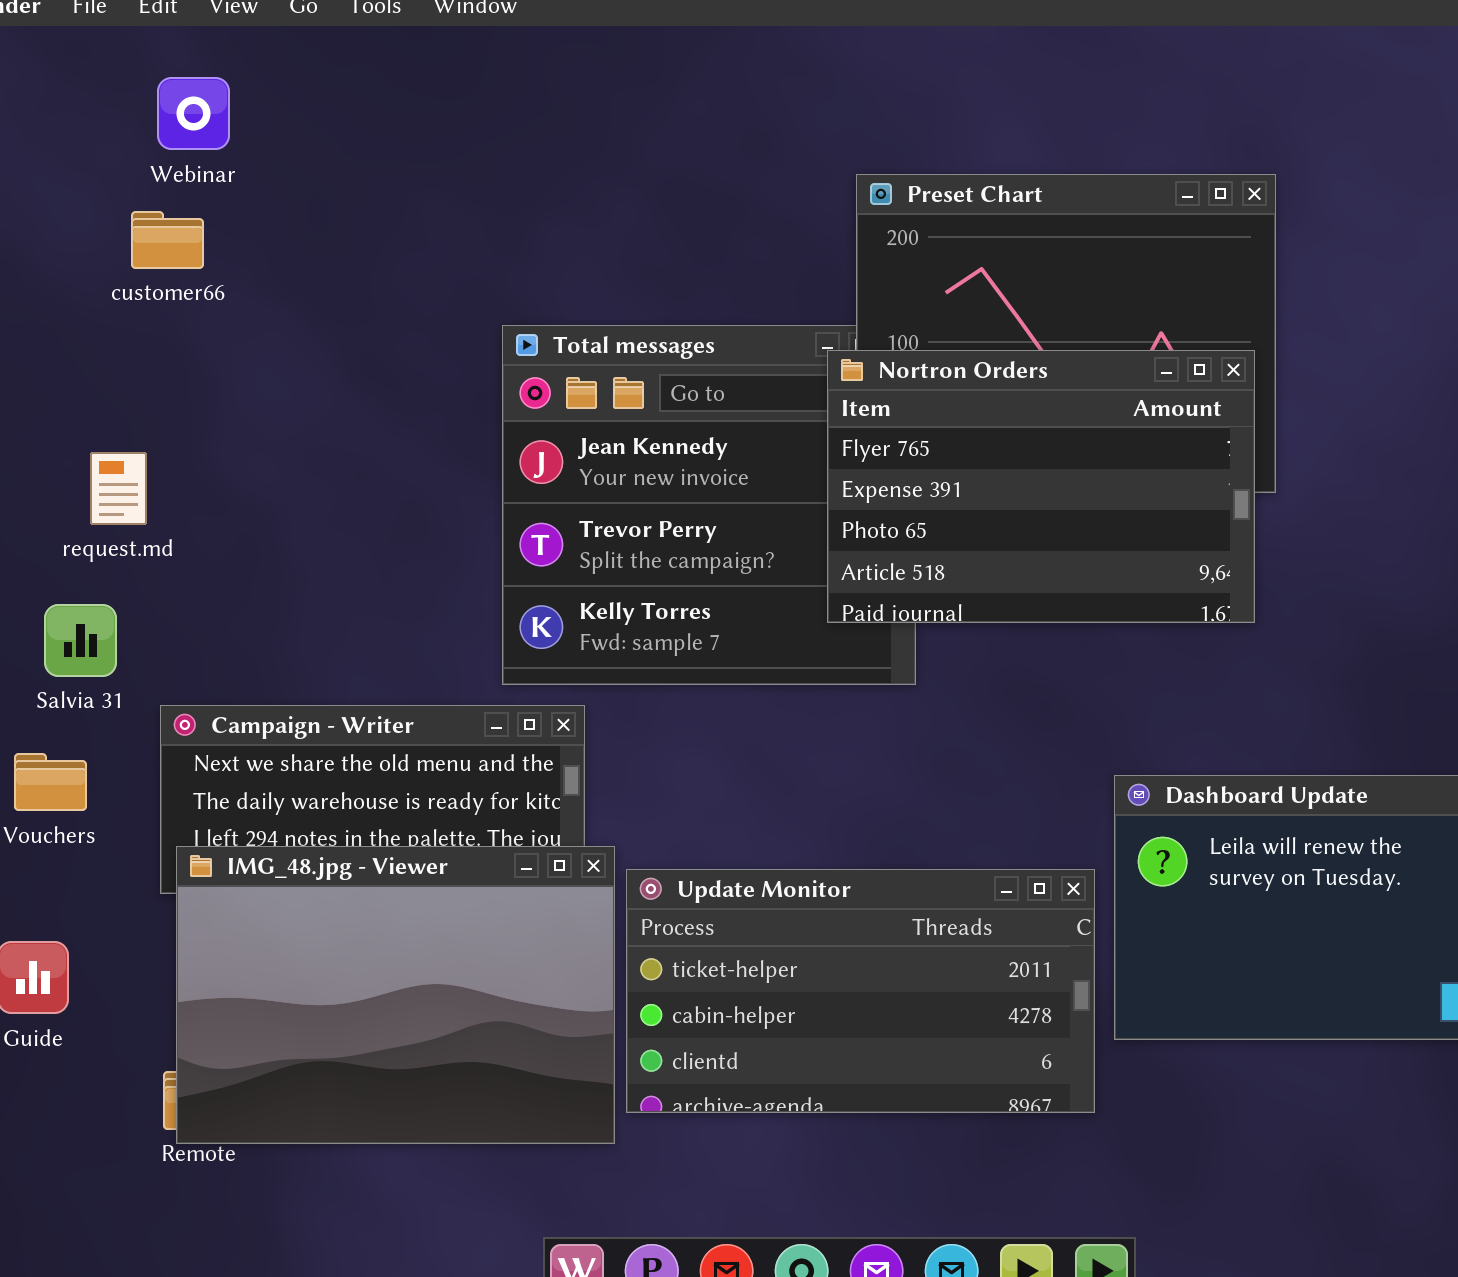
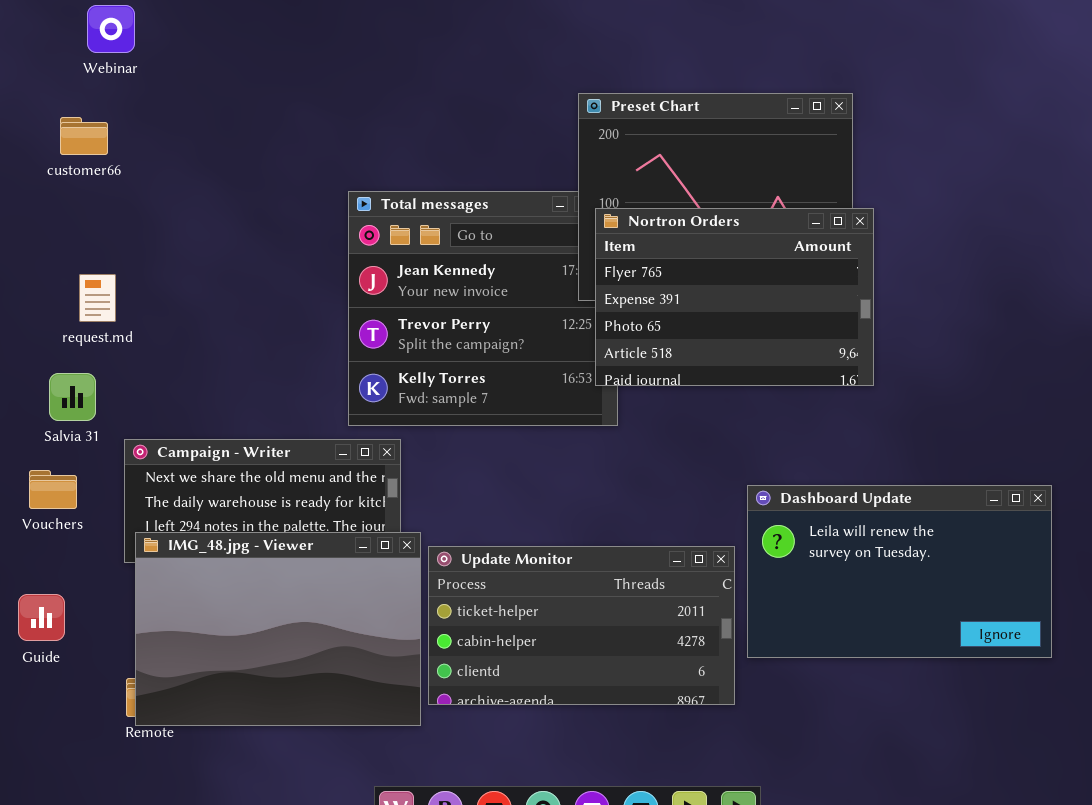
Webinar: [157,77,230,150] -> [87,5,135,53], moved
customer66: [131,211,204,269] -> [60,117,108,155], moved
Nortron Orders: [827,350,1255,623] -> [595,208,874,386], moved

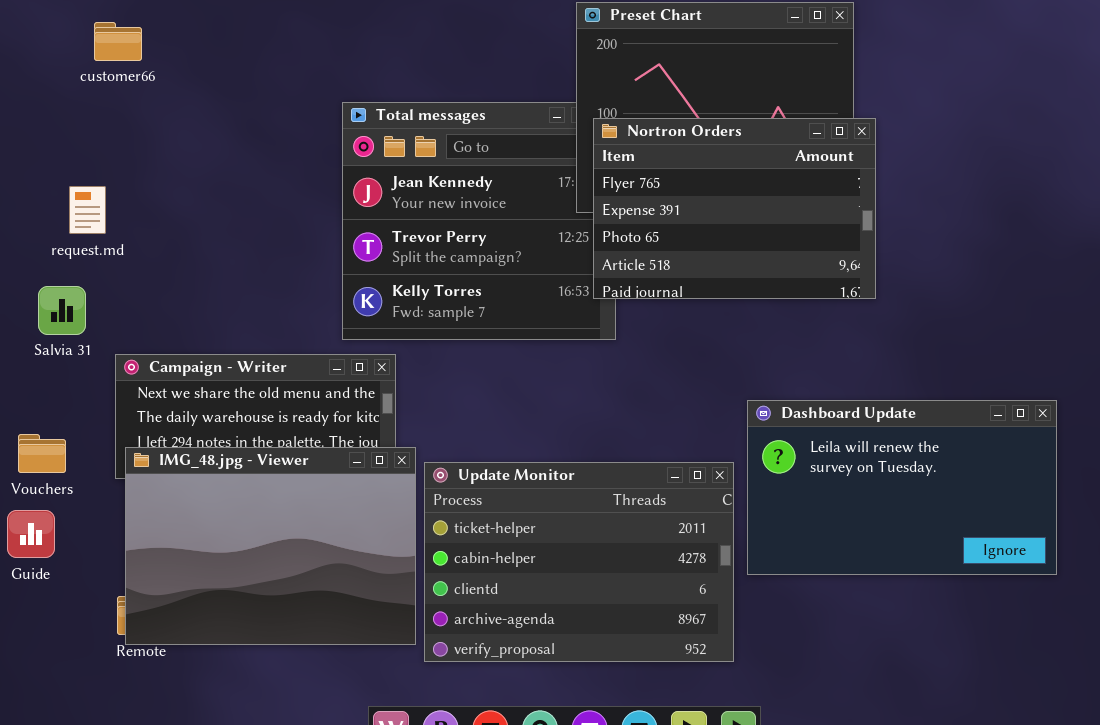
customer66: [60,117,108,155] -> [94,22,142,61], moved
Vouchers: [29,470,77,509] -> [18,434,66,473], moved
Update Monitor: [428,546,735,705] -> [424,462,734,662], resized

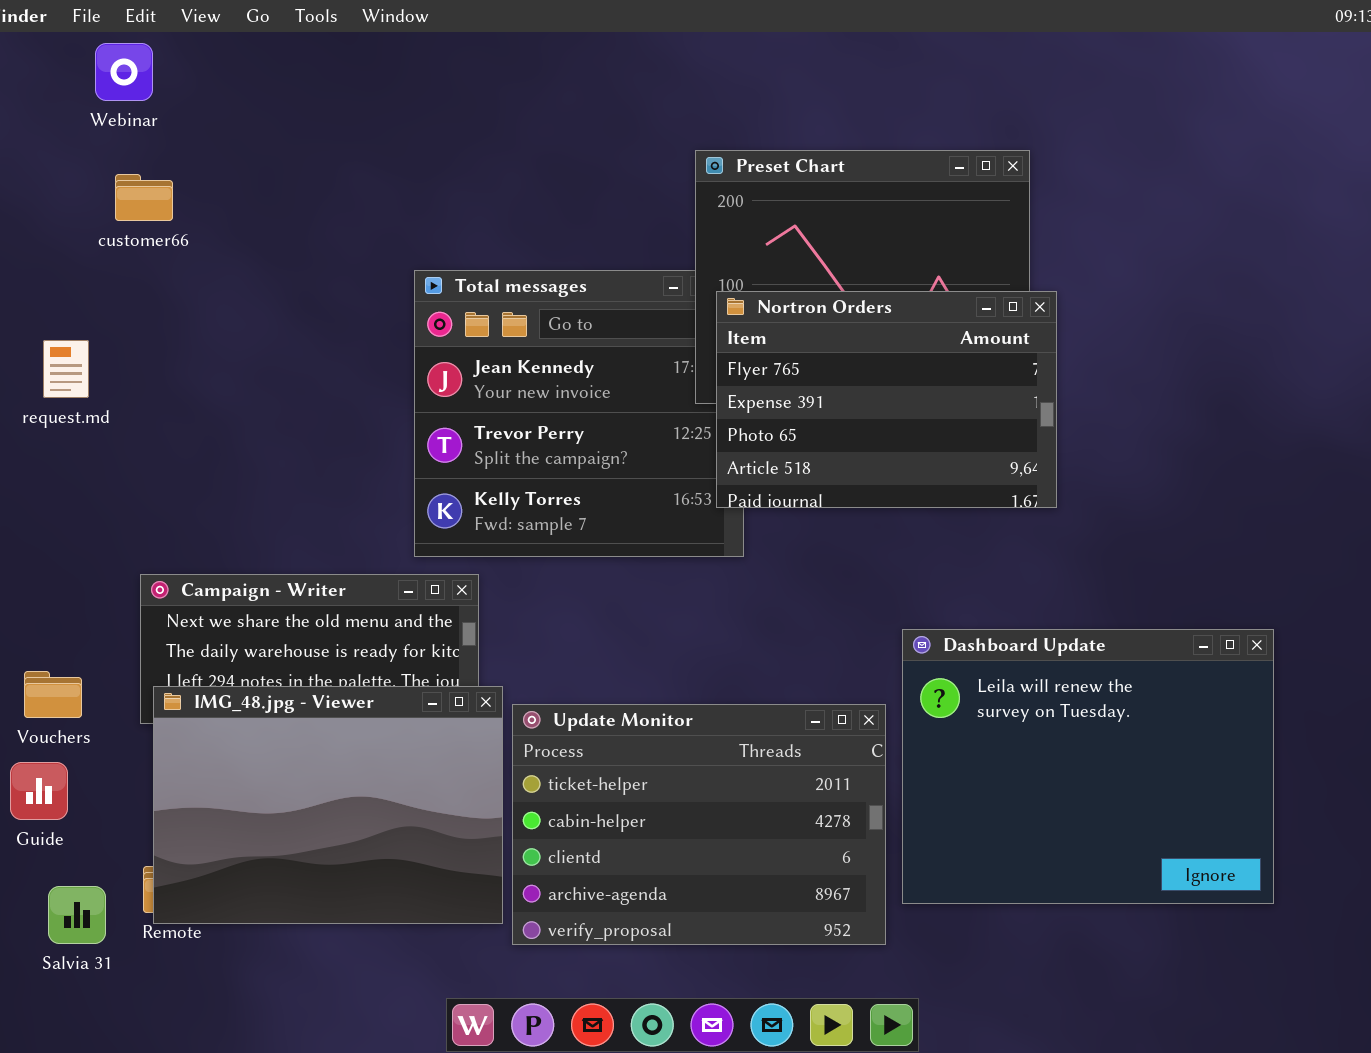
request.md: [69,186,106,234] -> [43,340,89,398], moved
Salvia 31: [38,286,86,335] -> [48,886,106,944], moved
Dashboard Update: [747,400,1057,575] -> [902,629,1274,904], resized

